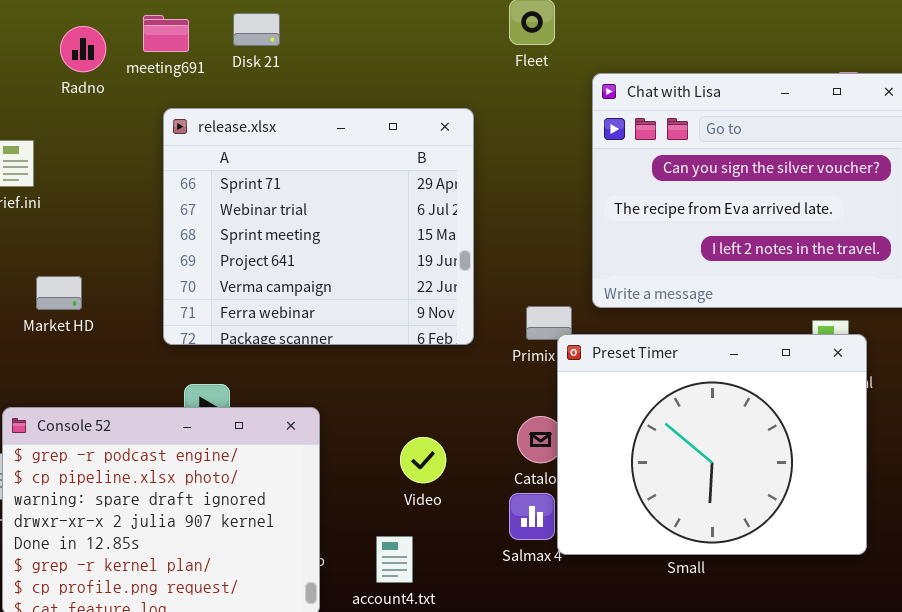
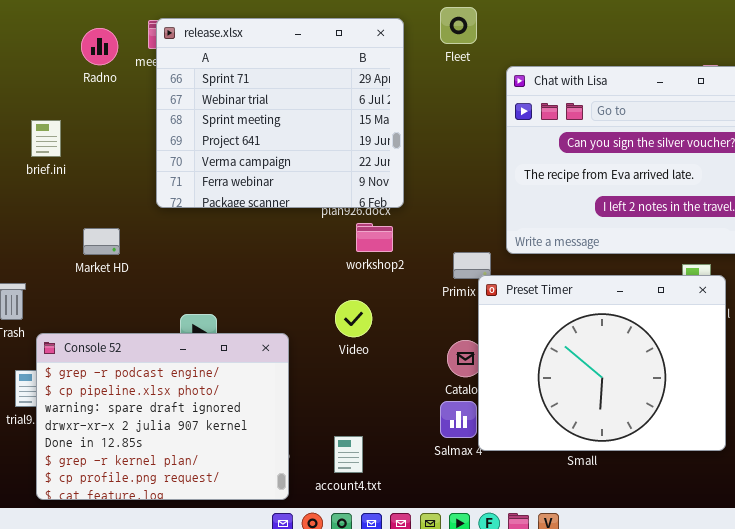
release.xlsx: [163,108,474,345] -> [156,18,404,208], moved
Market HD: [36,276,82,310] -> [83,228,120,255], moved
Video: [400,437,446,483] -> [335,300,372,337], moved

